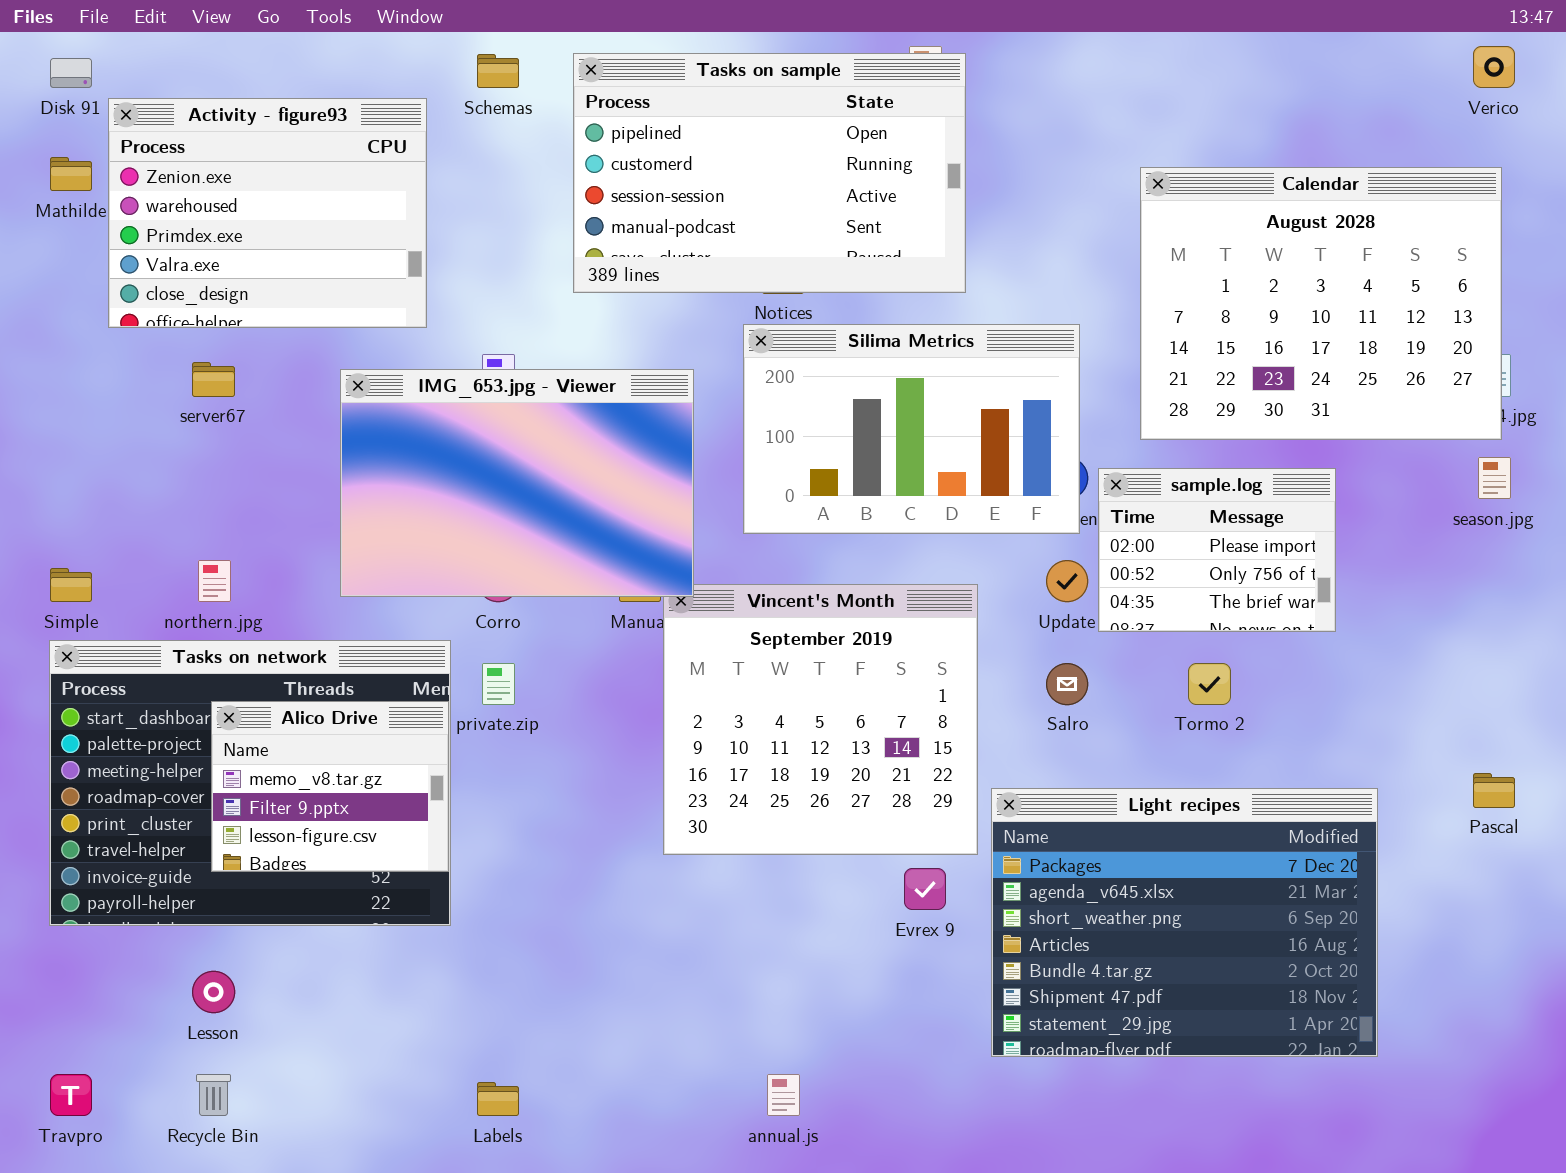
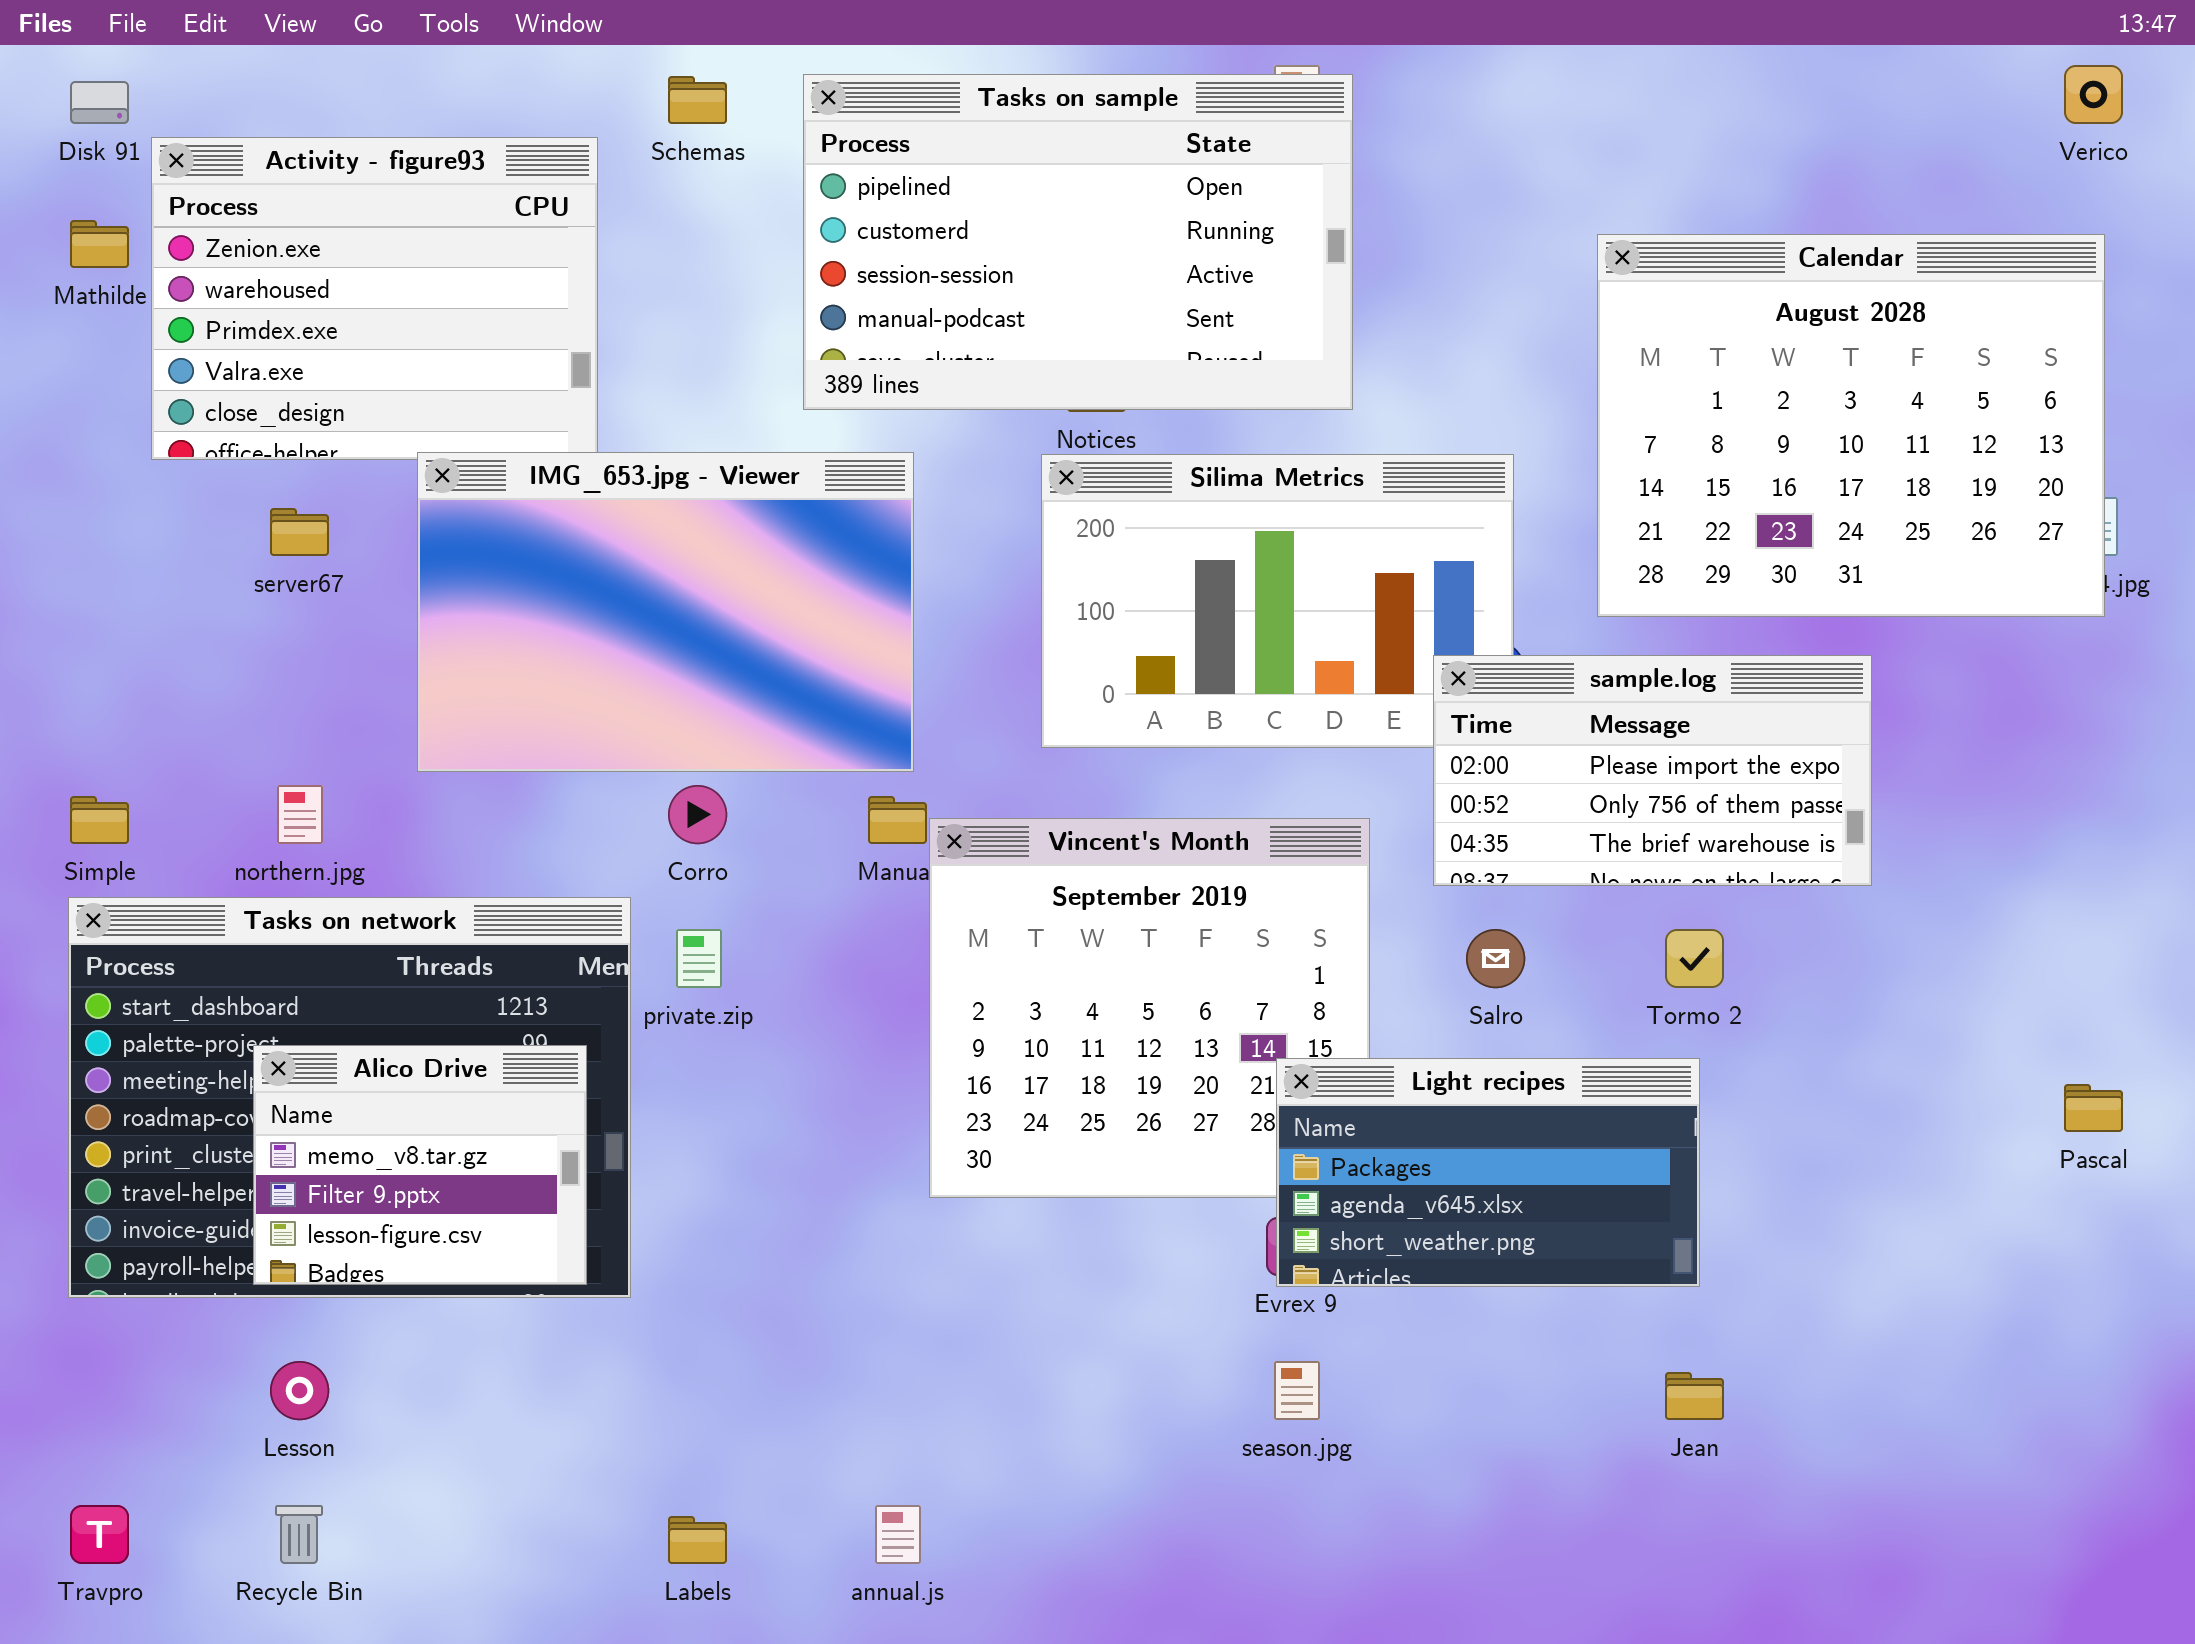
IMG_653.jpg - Viewer: [340,369,694,597] -> [417,452,914,772], moved
season.jpg: [1478,457,1511,499] -> [1274,1361,1320,1420], moved
sample.log: [1098,468,1336,632] -> [1433,655,1872,886], resized
Alico Drive: [211,701,449,872] -> [253,1045,587,1285], moved
Light recipes: [991,788,1378,1057] -> [1276,1058,1700,1287], moved, resized
annual.js: [767,1074,800,1116] -> [875,1505,921,1564], moved

